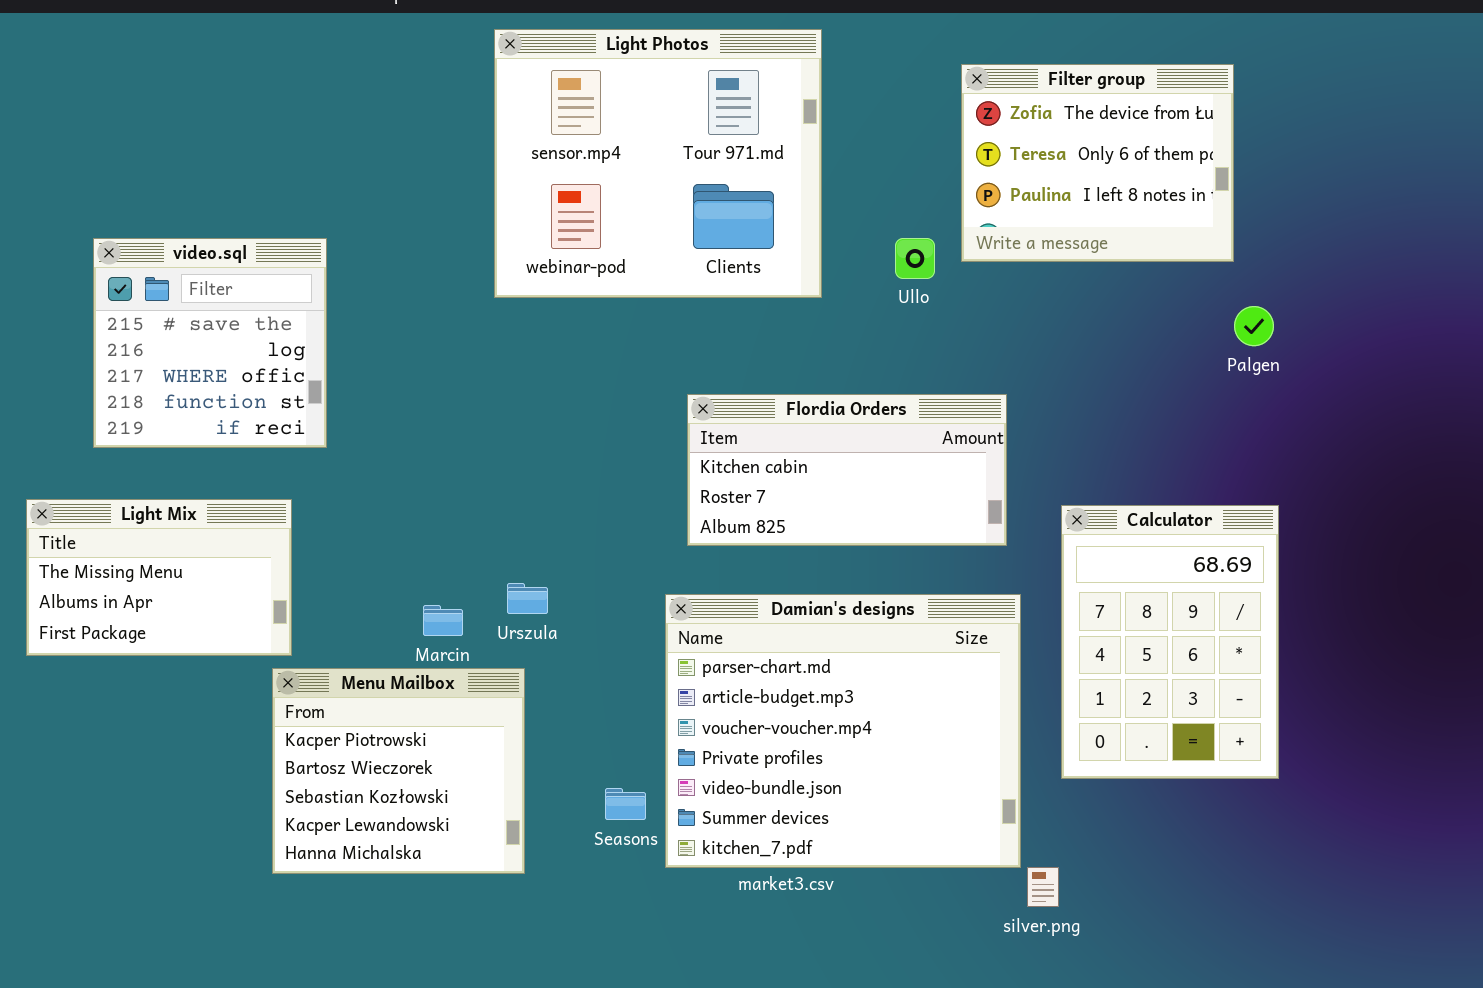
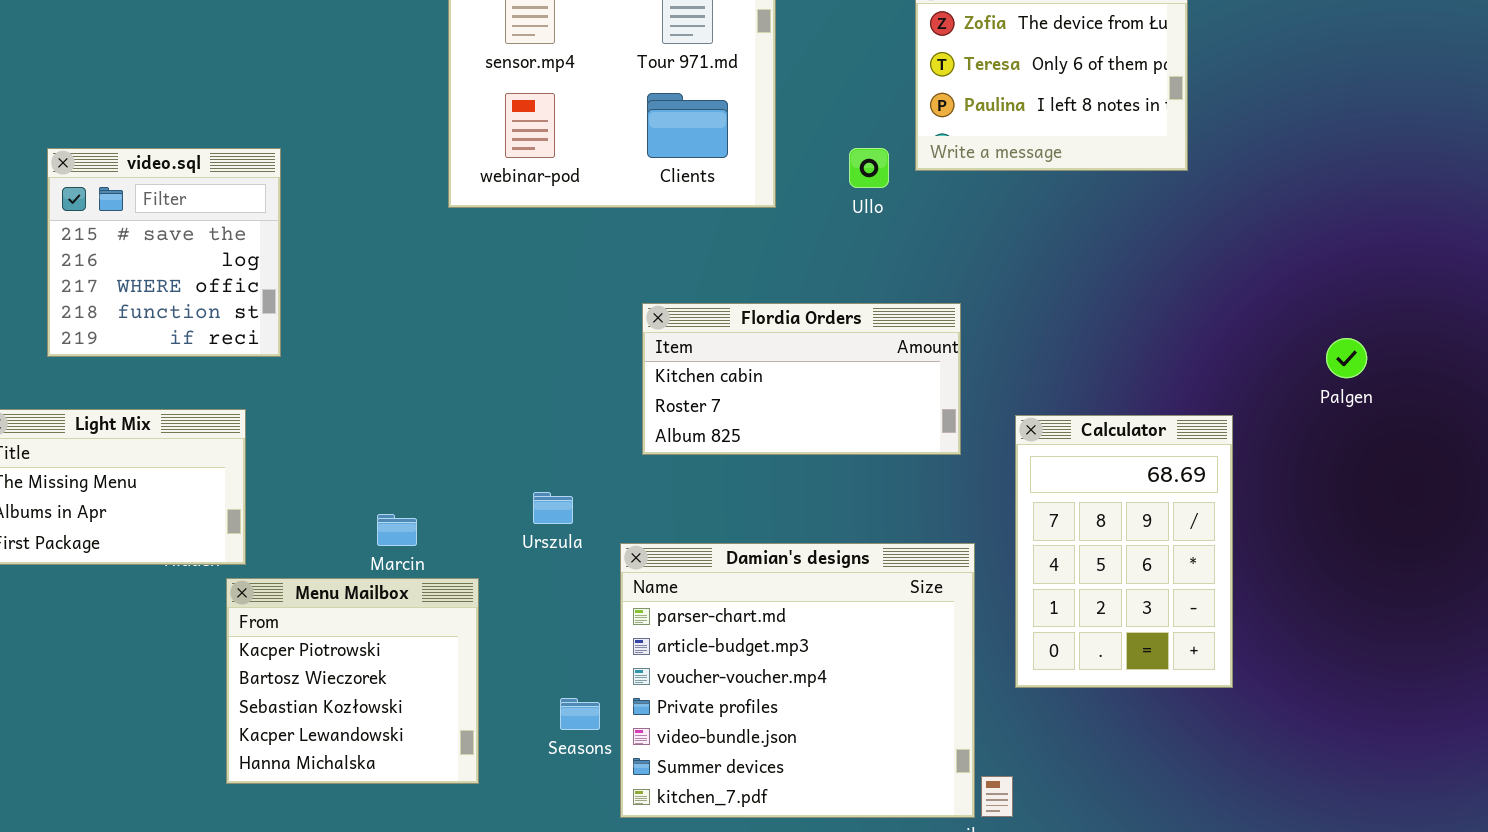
Palgen: [1234,306,1274,346] -> [1326,338,1367,378], moved
Urszula: [507,583,548,614] -> [533,492,573,524], moved
Damian's designs: [665,594,1021,868] -> [620,543,975,818], moved

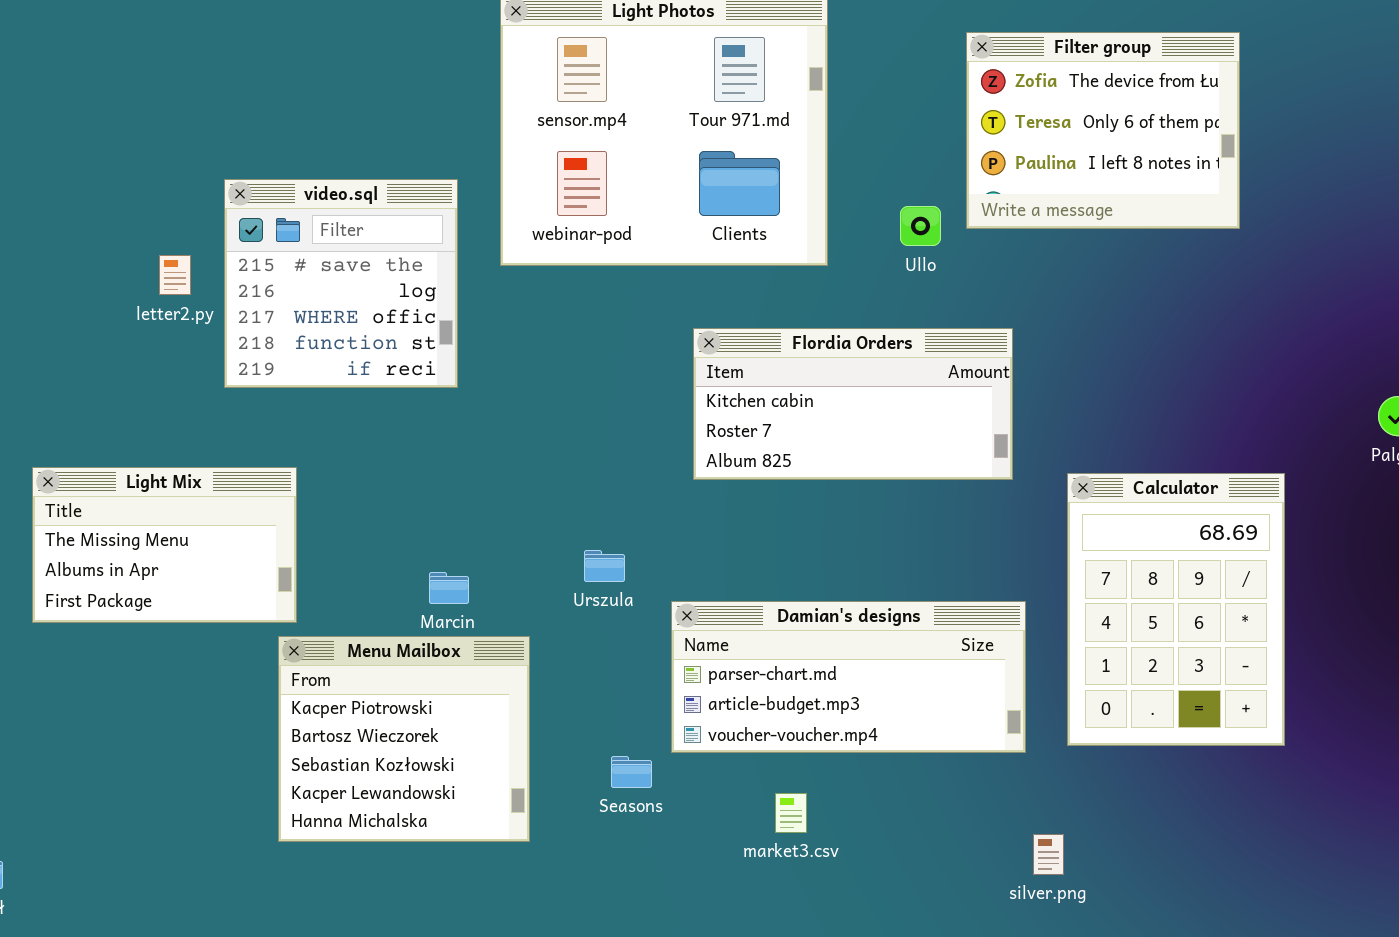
video.sql: [47,148,281,357] -> [224,179,458,388], moved
Flordia Orders: [642,303,961,455] -> [693,328,1013,480], moved
Damian's designs: [620,543,975,818] -> [671,601,1026,753], resized

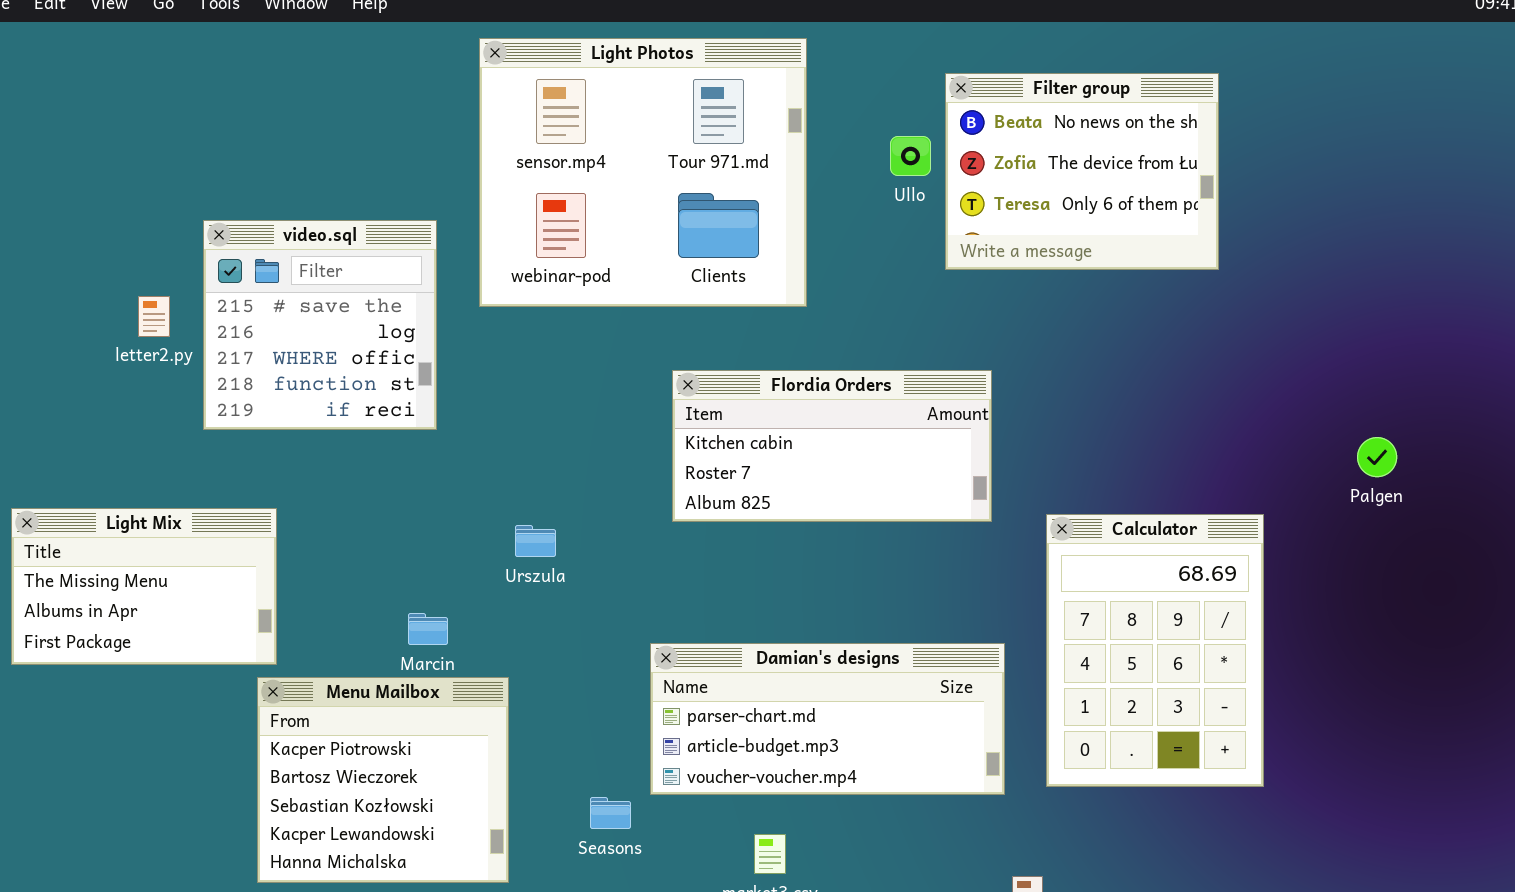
Filter group: [966,32,1240,229] -> [945,73,1219,270], scrolled up 1 row
Ullo: [900,206,941,246] -> [890,136,931,176], moved
Urszula: [584,550,625,582] -> [515,525,556,557], moved

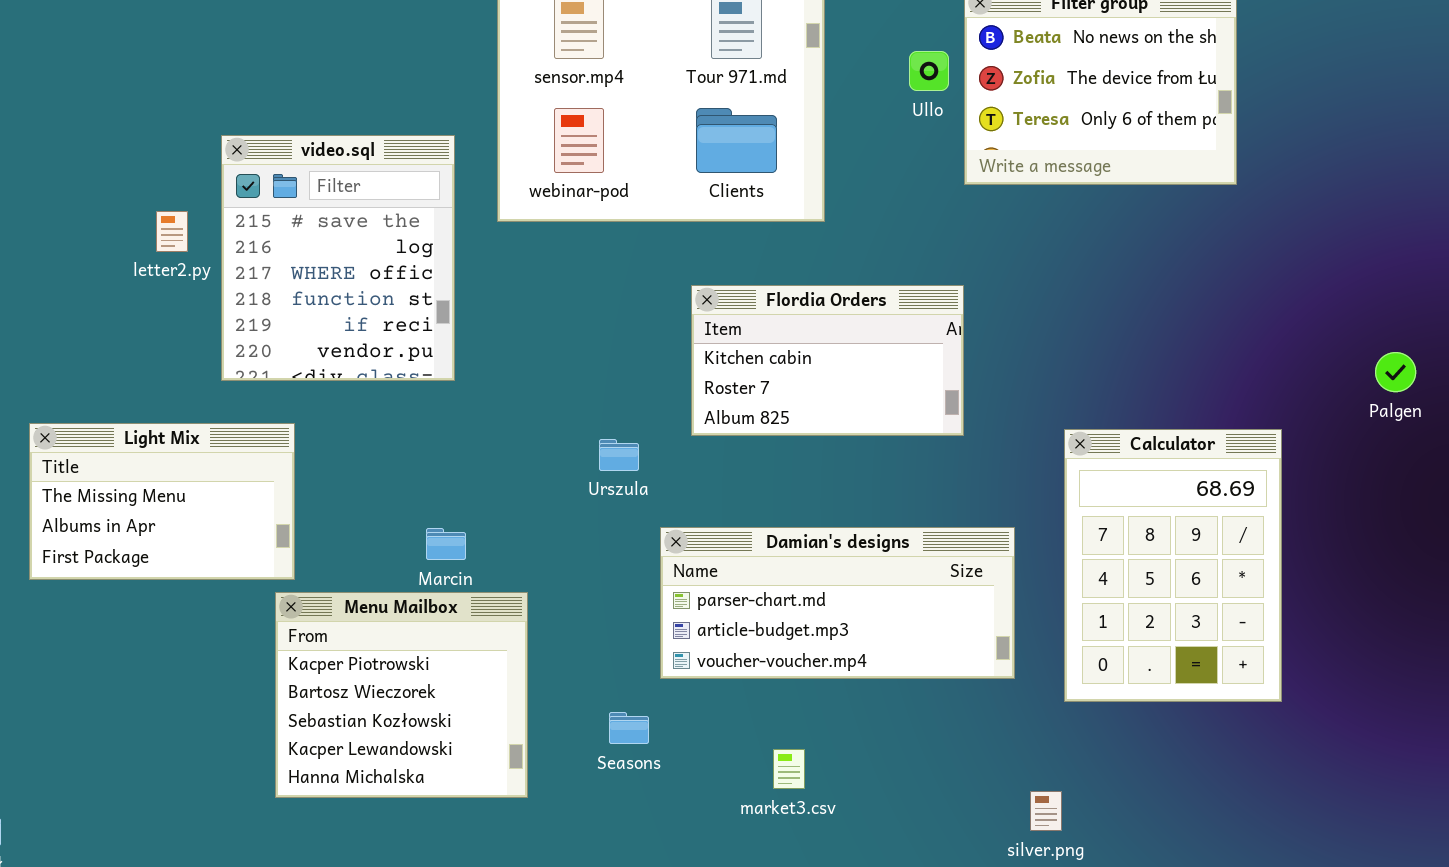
video.sql: [203,220,437,430] -> [221,135,455,381], resized
Flordia Orders: [672,370,992,522] -> [691,285,964,436], resized
Urszula: [515,525,556,557] -> [599,439,639,471], moved
Damian's designs: [650,643,1005,795] -> [660,527,1015,679], moved

